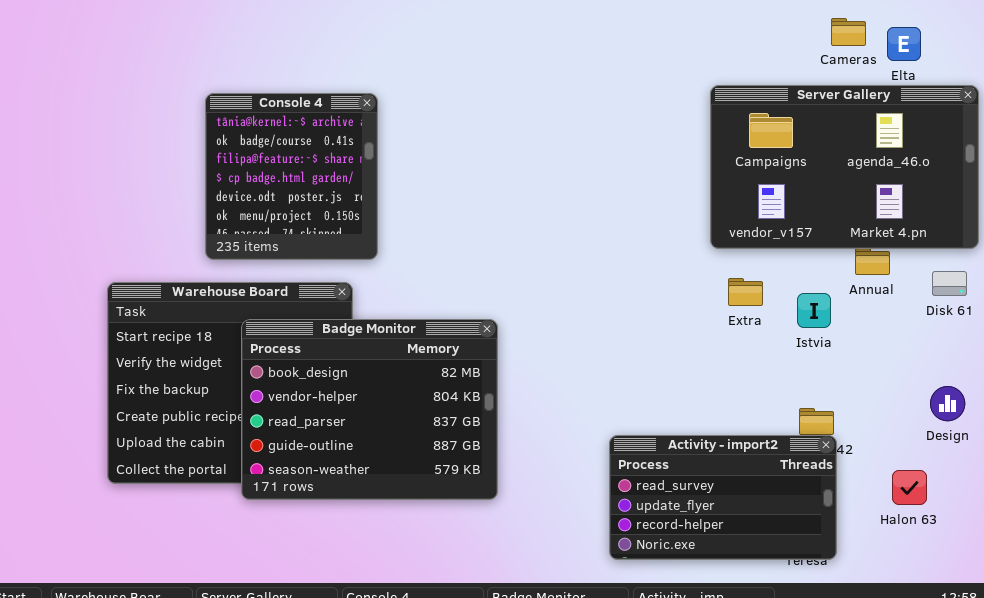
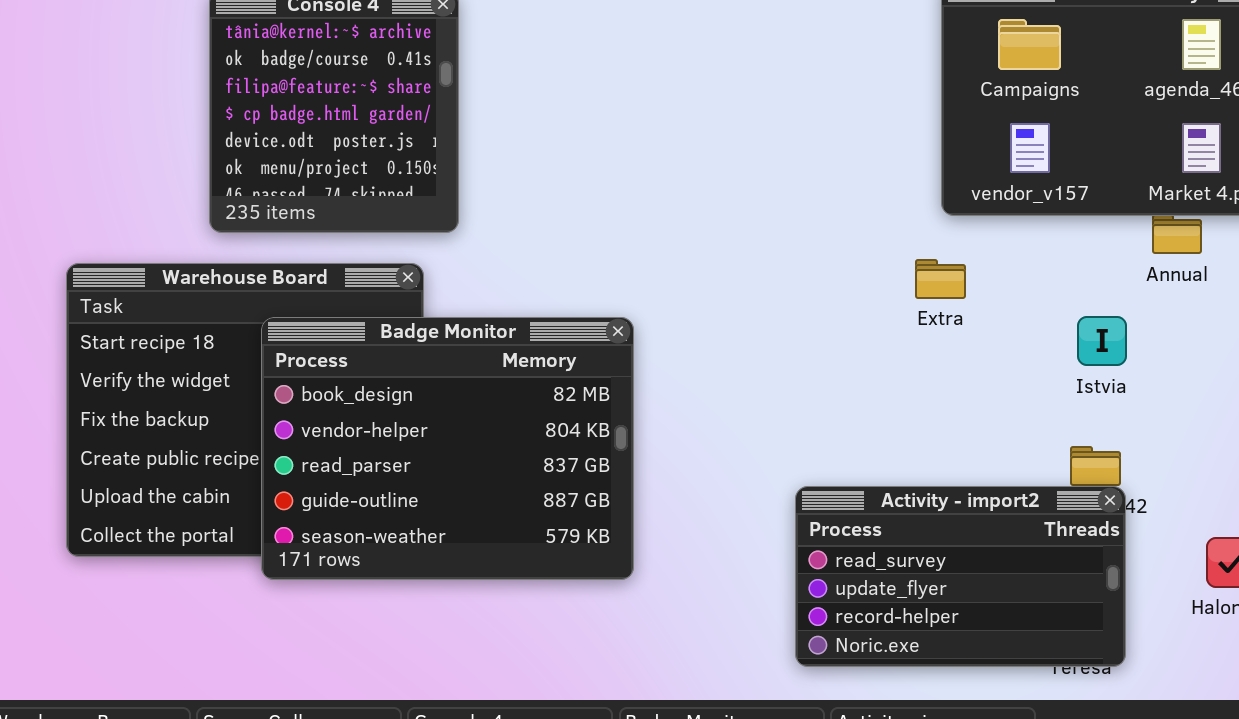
Extra: [728,278,763,306] -> [915,259,966,299], moved
Istvia: [797,293,831,328] -> [1077,316,1127,366], moved

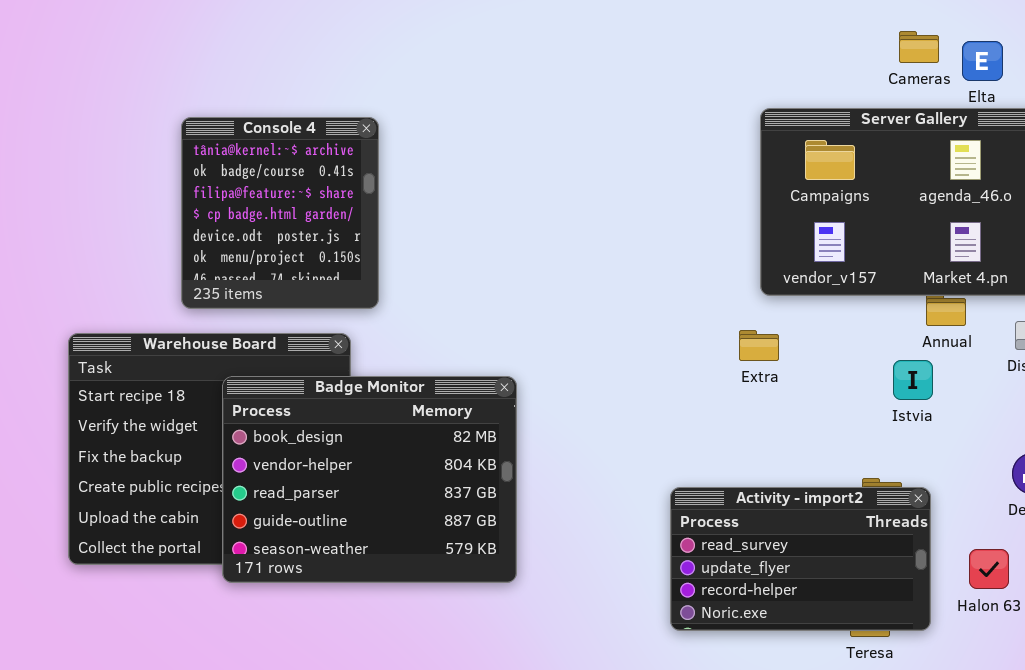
Istvia: [1077,316,1127,366] -> [893,360,933,400], moved
Activity - import2: [795,486,1126,667] -> [670,487,931,631], moved

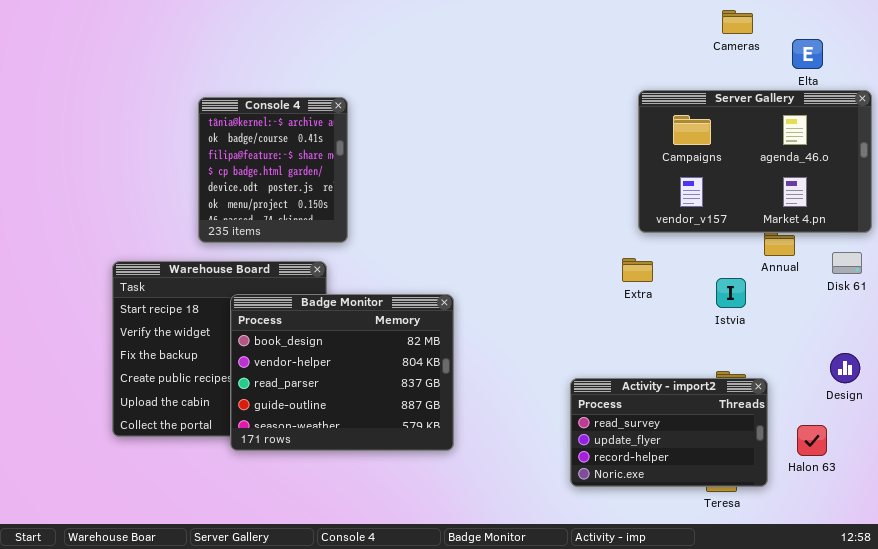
Cameras: [899,31,939,63] -> [722,10,753,34], moved
Istvia: [893,360,933,400] -> [716,278,746,308], moved

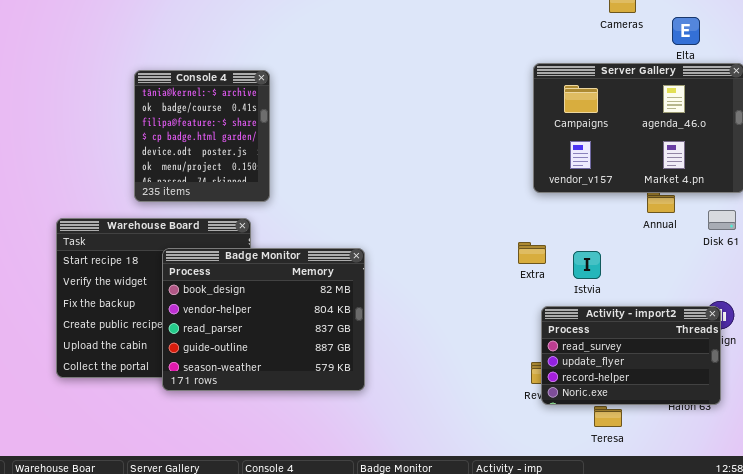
Extra: [622,258,653,282] -> [518,242,546,264], moved
Istvia: [716,278,746,308] -> [573,251,601,279], moved
Activity - import2: [570,378,768,487] -> [541,306,721,405], moved

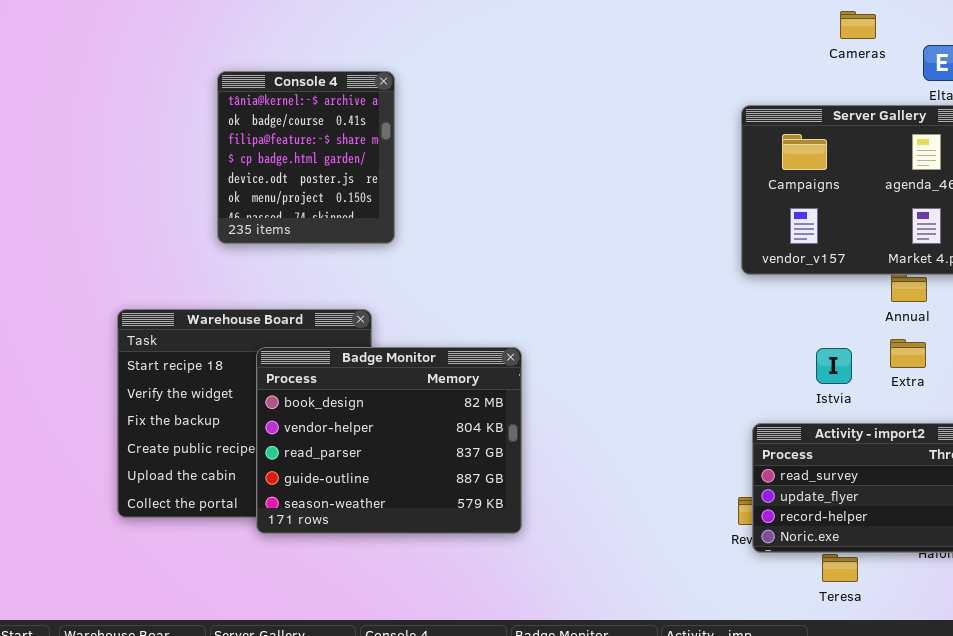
Console 4: [134,70,270,202] -> [217,71,395,244], moved
Extra: [518,242,546,264] -> [890,339,926,368], moved
Istvia: [573,251,601,279] -> [816,348,852,384], moved

